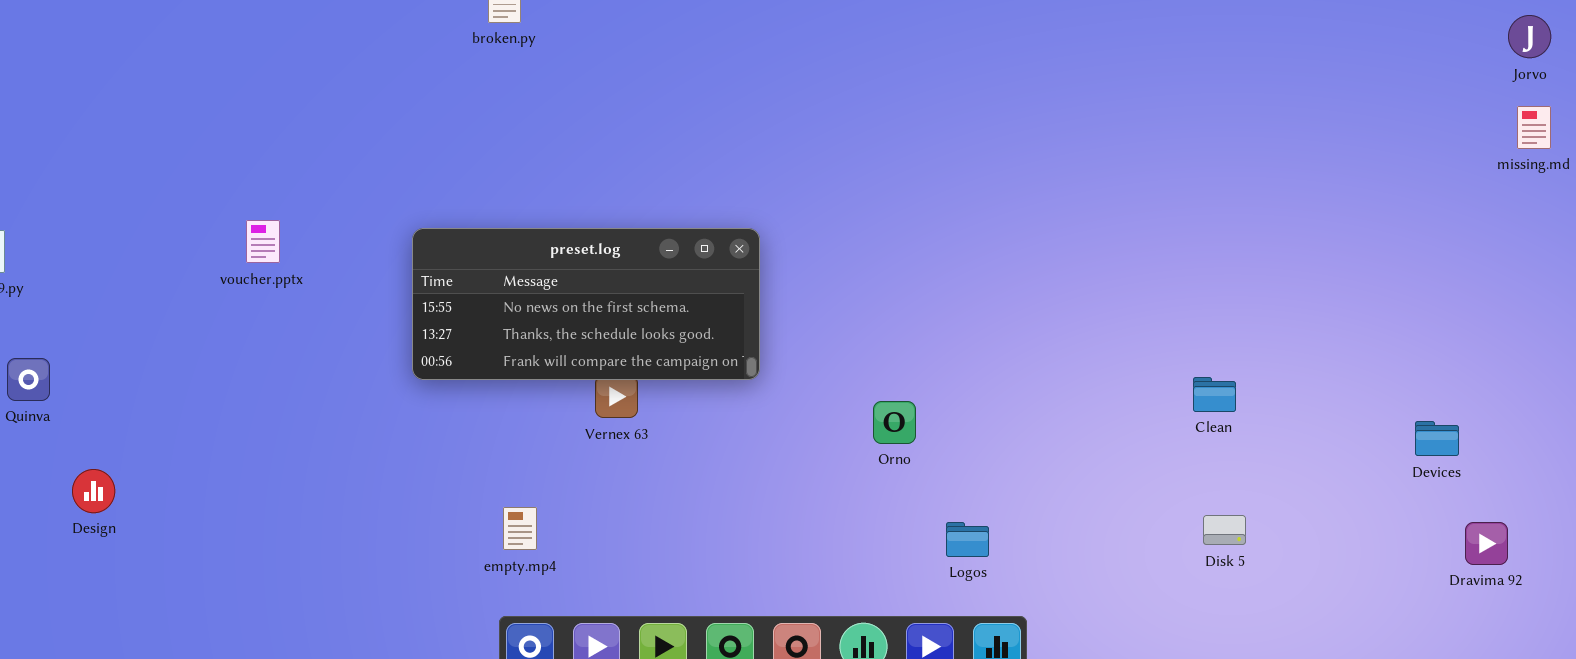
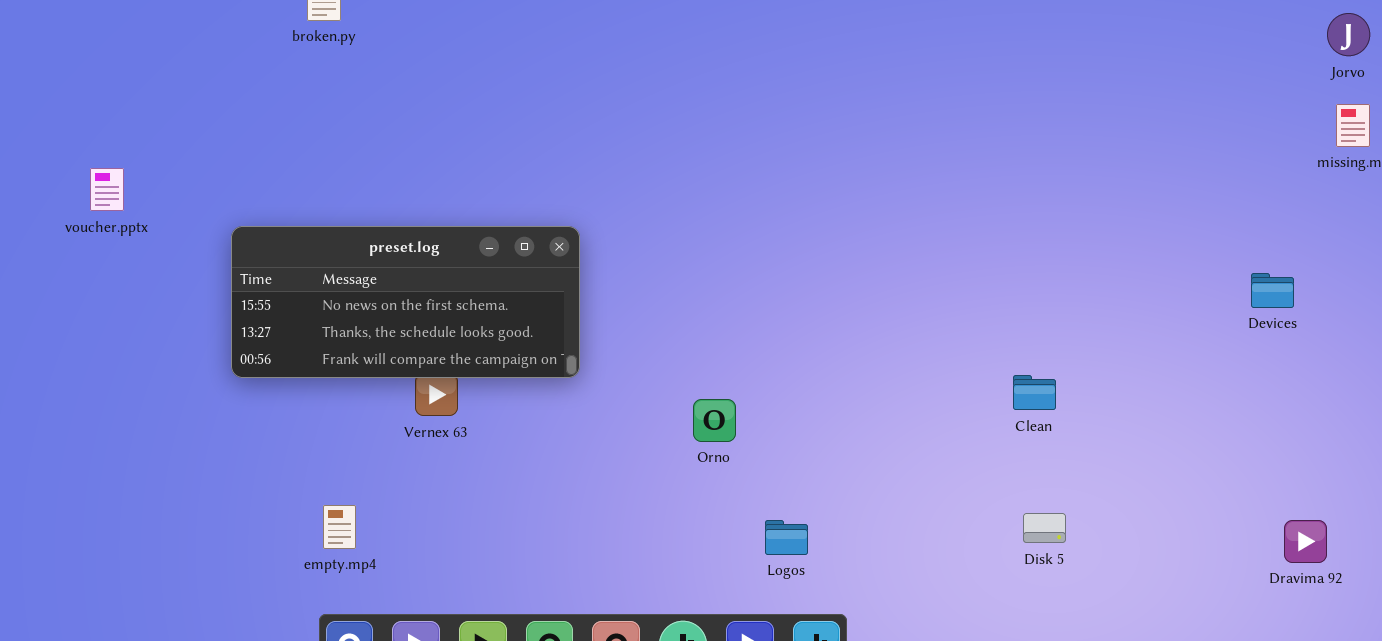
voucher.pptx: [246,220,280,263] -> [90,168,124,211], moved
Devices: [1415,421,1459,456] -> [1251,273,1294,308], moved

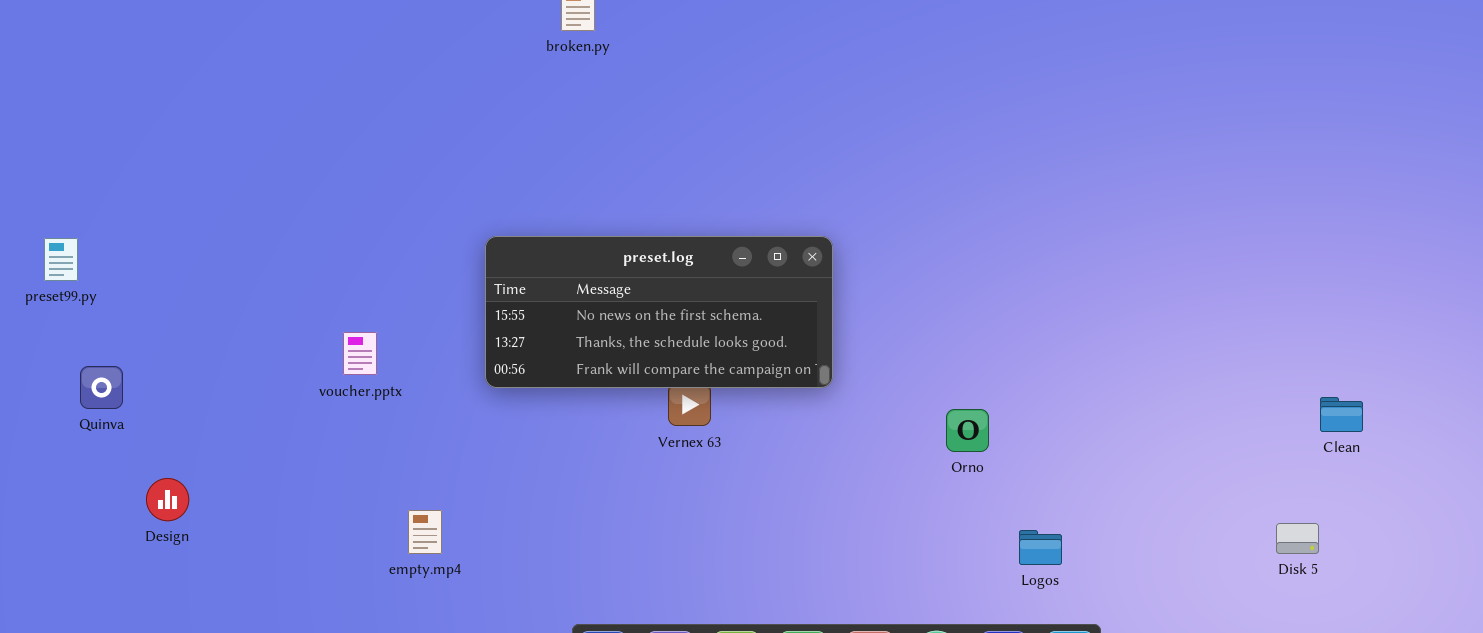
voucher.pptx: [90,168,124,211] -> [343,332,377,375], moved
Clean: [1013,375,1056,410] -> [1320,397,1363,432], moved
empty.mp4: [323,505,356,549] -> [408,510,442,554], moved

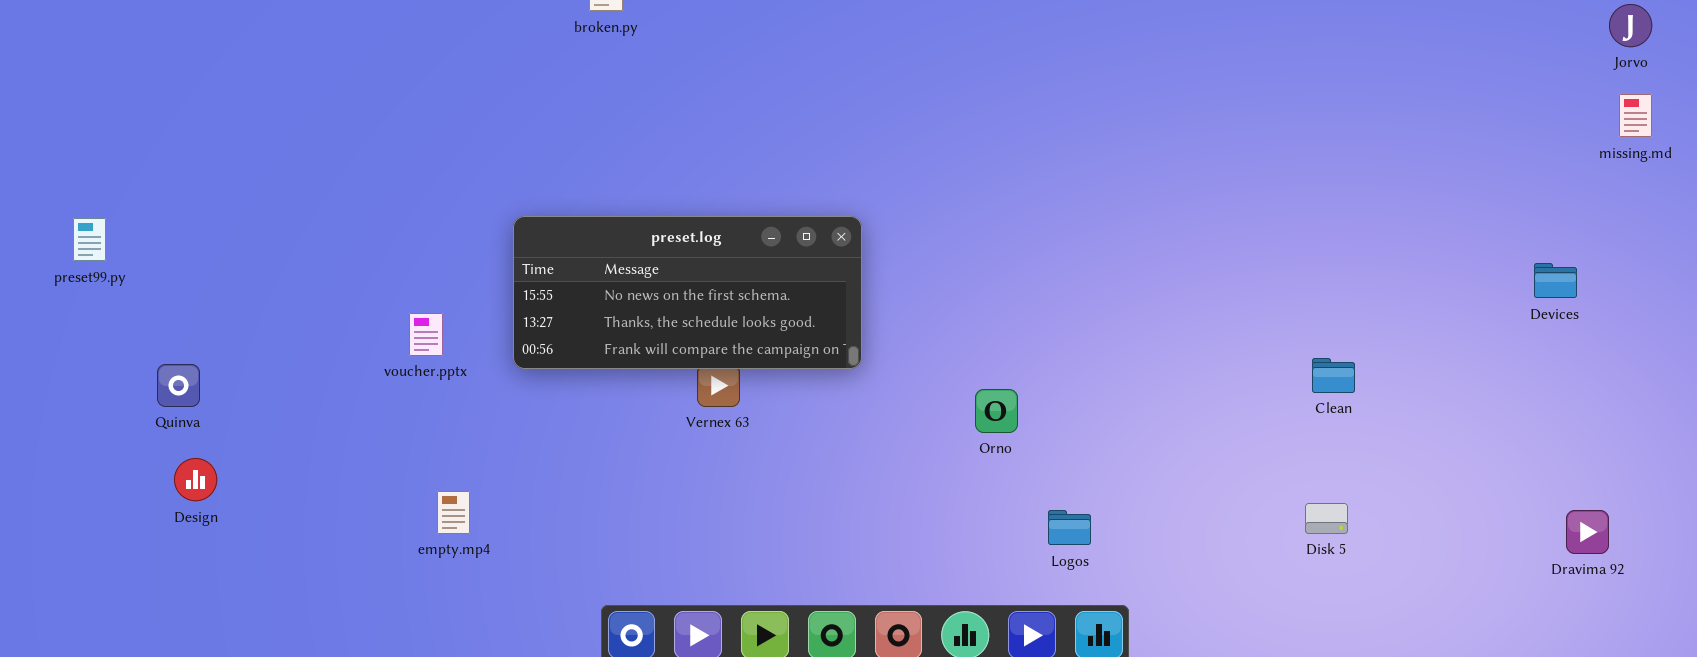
voucher.pptx: [343,332,377,375] -> [409,313,443,356], moved
Quinva: [80,366,123,409] -> [157,364,200,407], moved
Clean: [1320,397,1363,432] -> [1312,358,1355,393], moved

